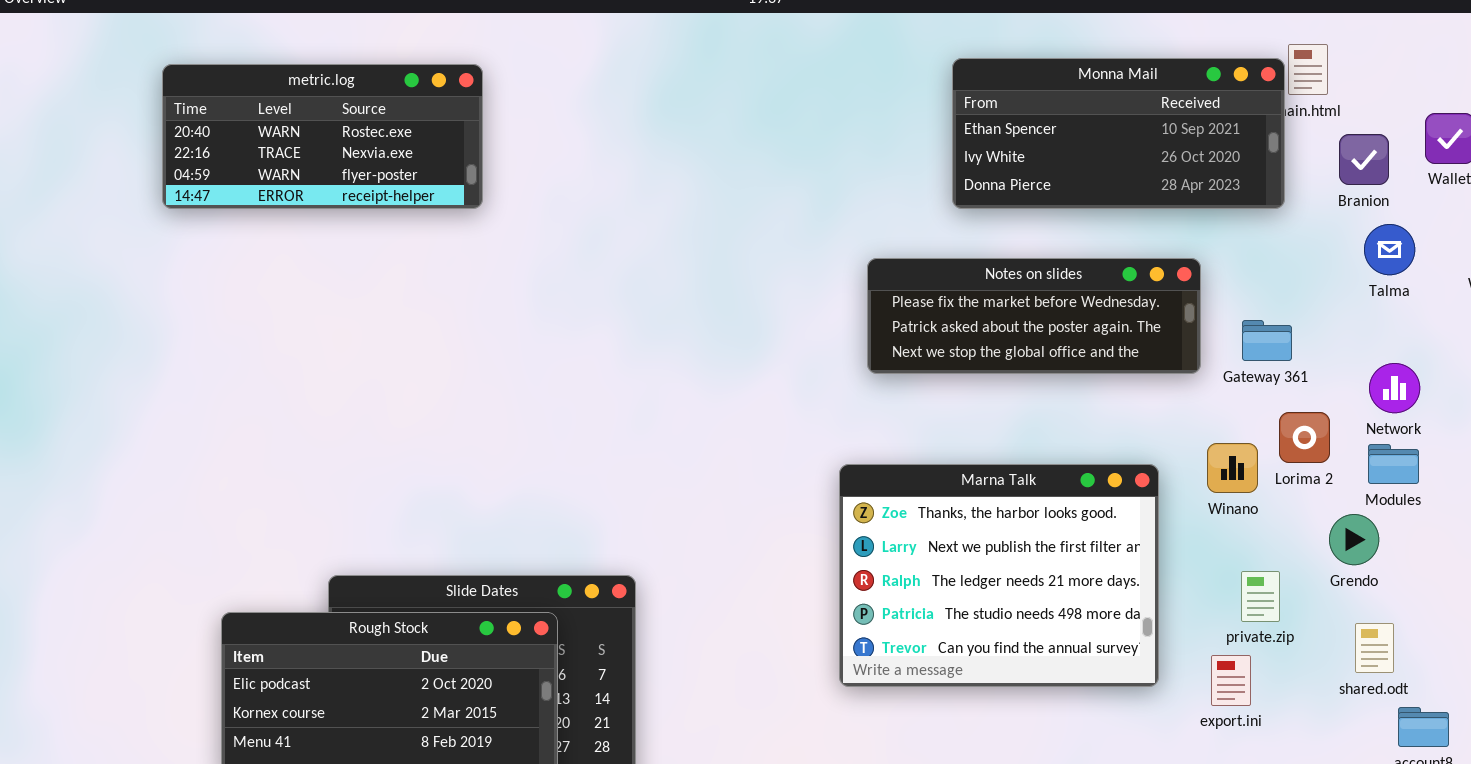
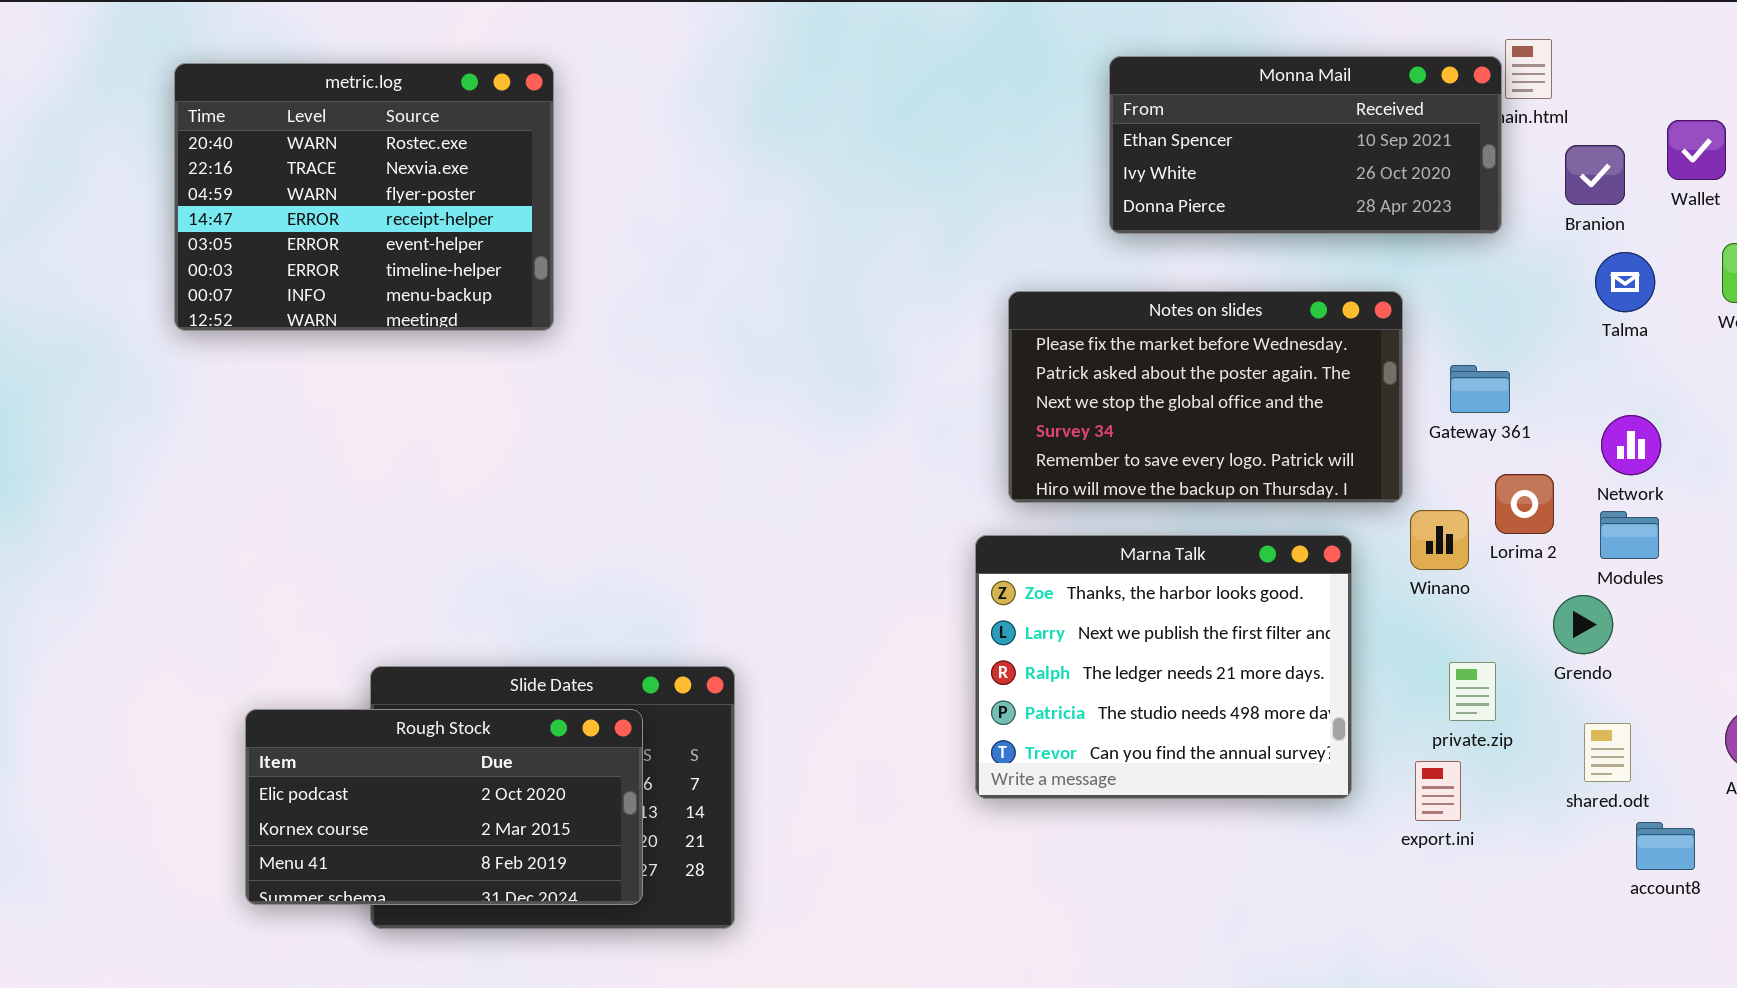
metric.log: [162,64,483,209] -> [174,63,554,331], resized
Notes on slides: [867,258,1201,374] -> [1008,291,1403,503], resized

